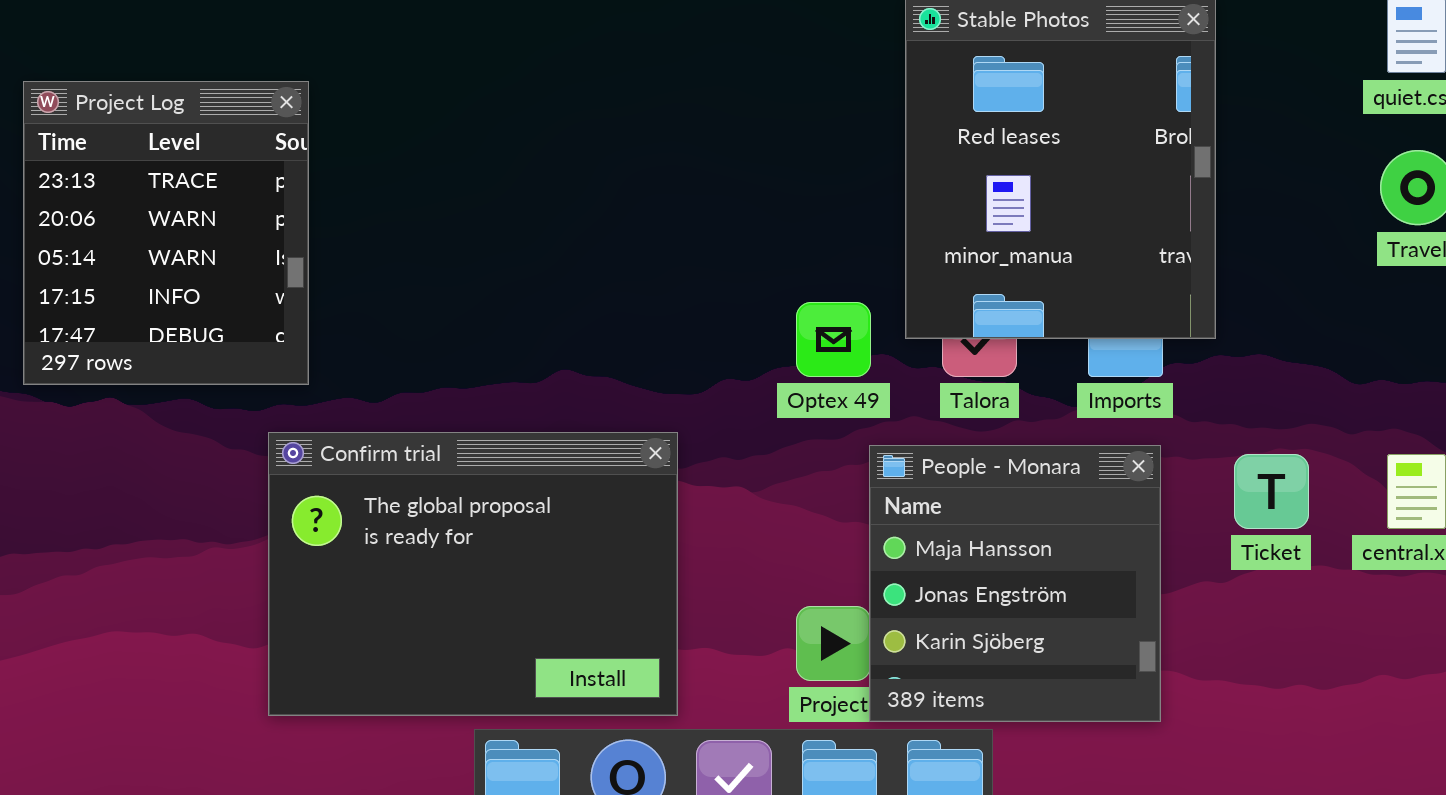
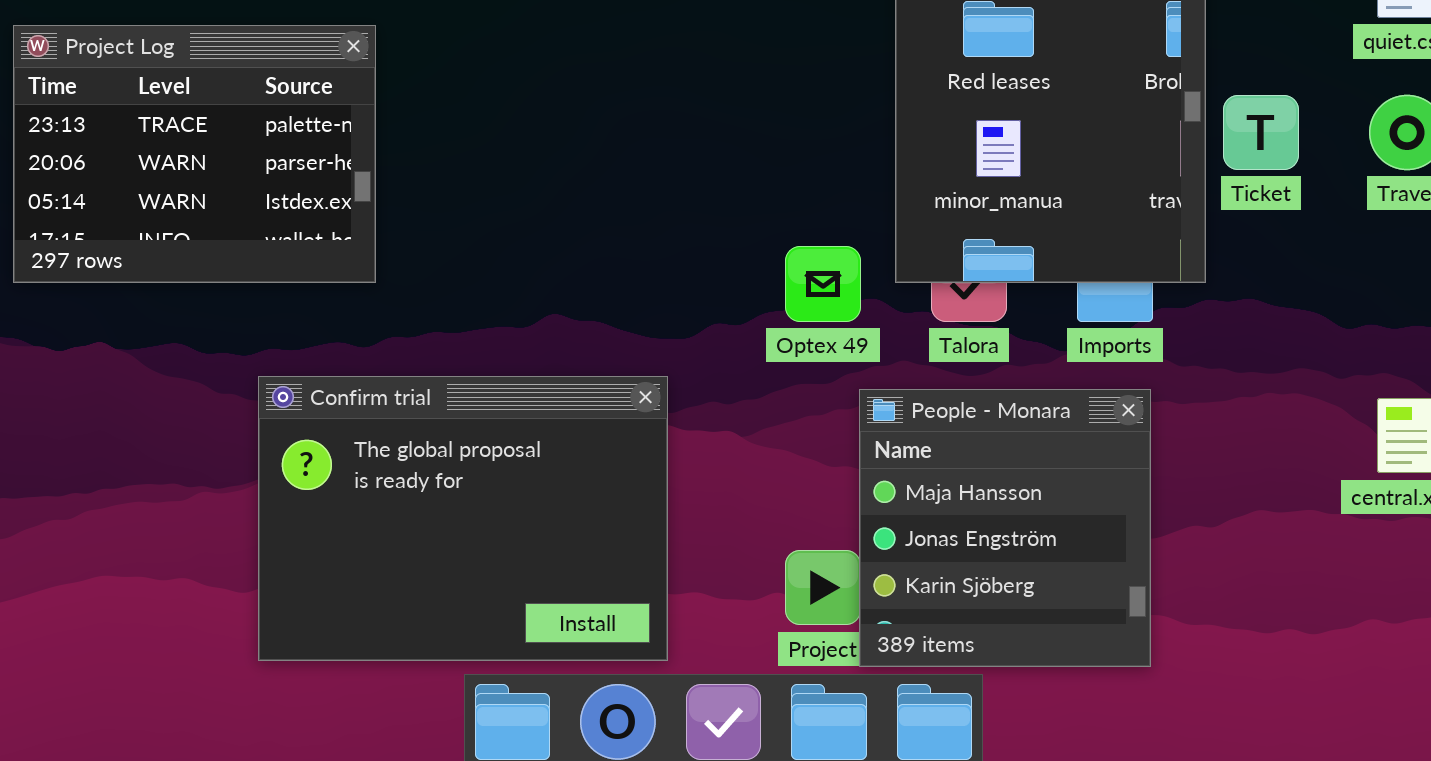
Project Log: [23,81,309,385] -> [13,25,376,283], resized
Ticket: [1234,454,1309,529] -> [1223,95,1299,170], moved

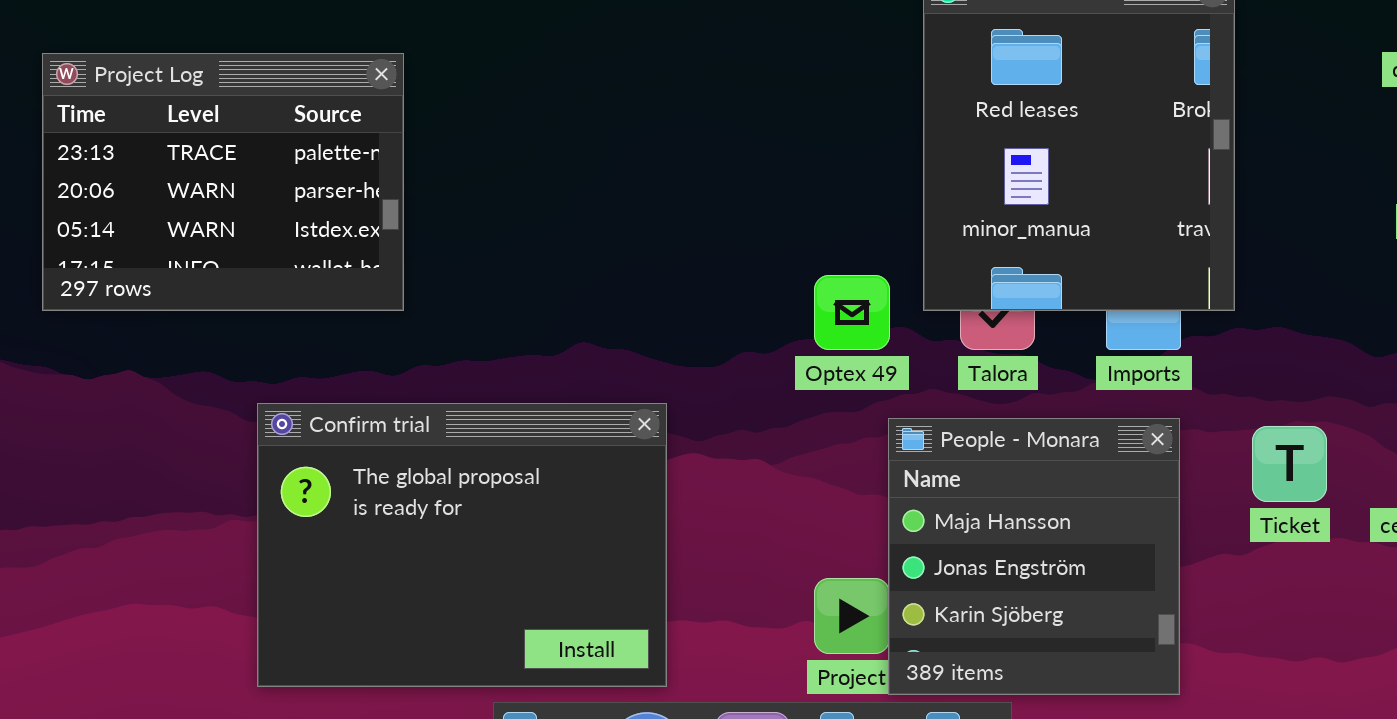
Ticket: [1223,95,1299,170] -> [1252,426,1327,502], moved
Confirm trial: [258,376,668,661] -> [257,403,667,687], moved

